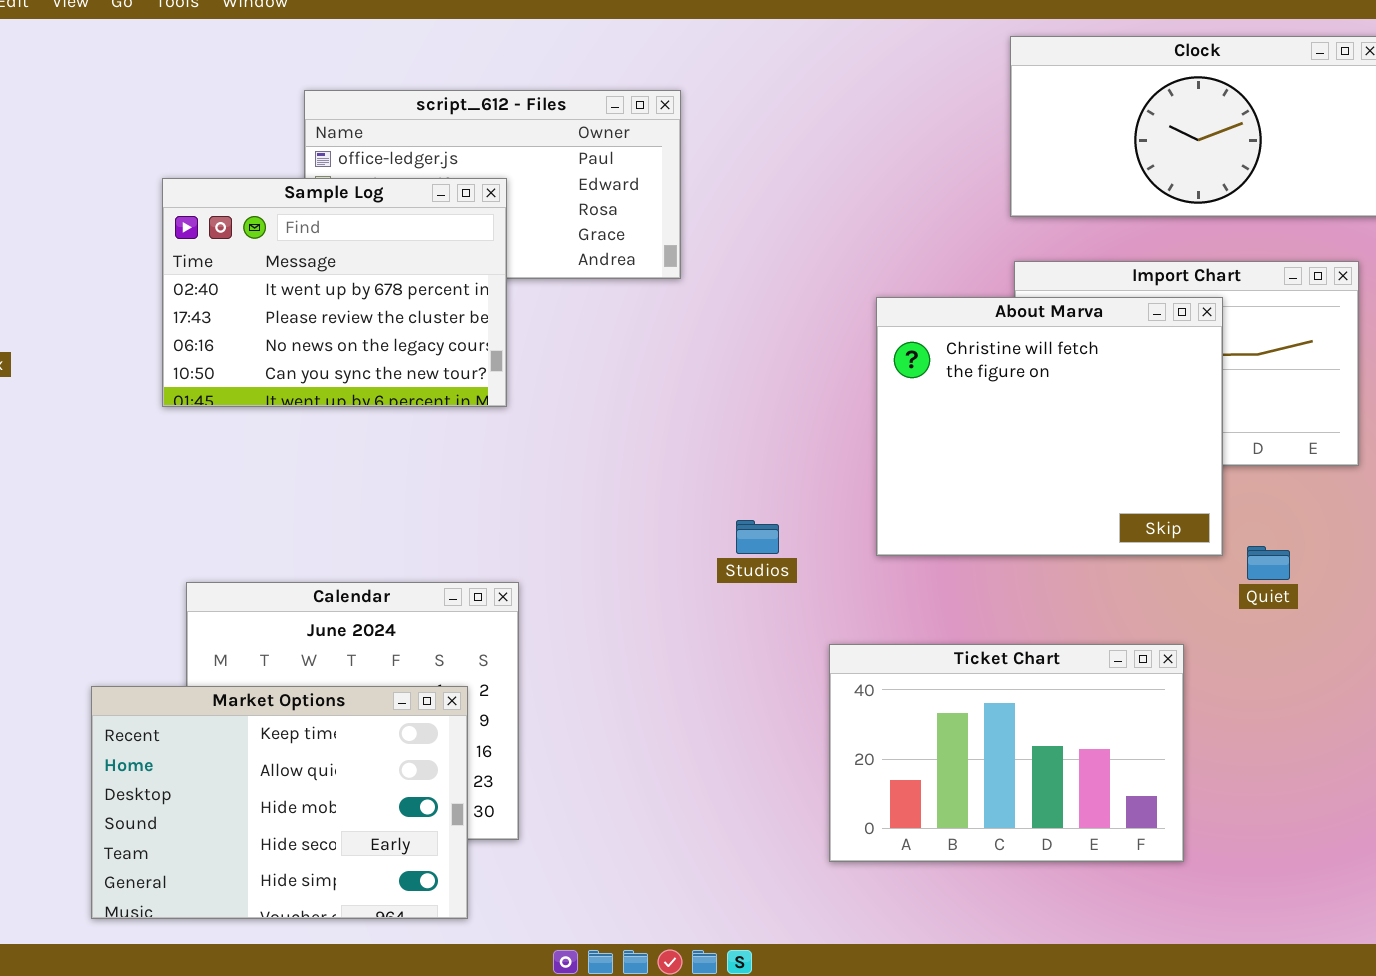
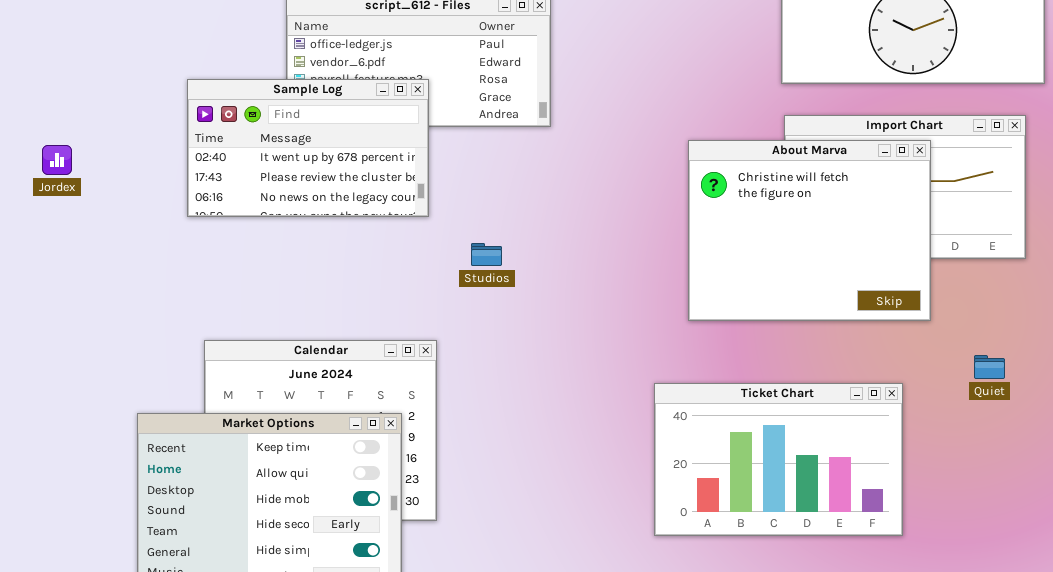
Sample Log: [162,178,507,407] -> [187,79,429,217], resized
Studios: [736,520,779,554] -> [471,243,502,266], moved
Quiet: [1247,546,1290,580] -> [974,355,1005,379], moved

